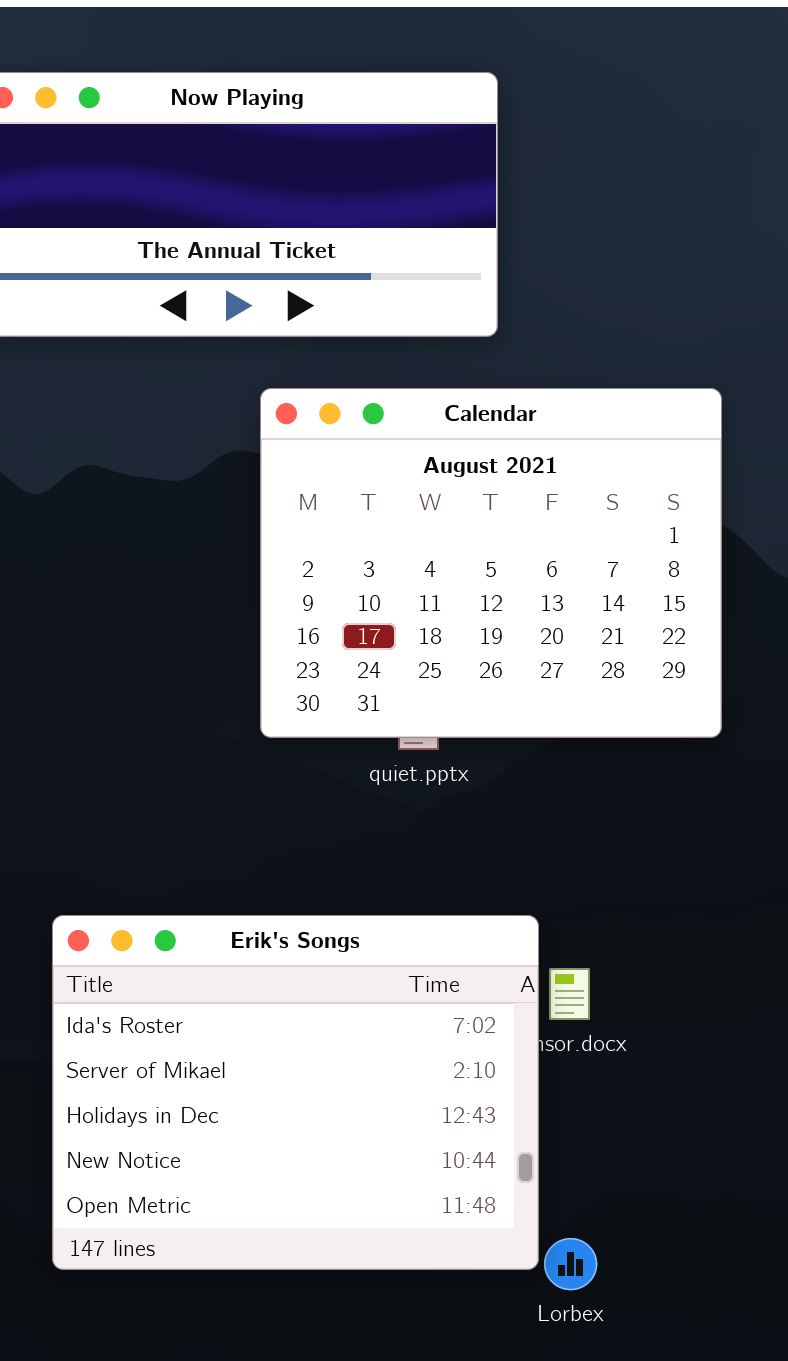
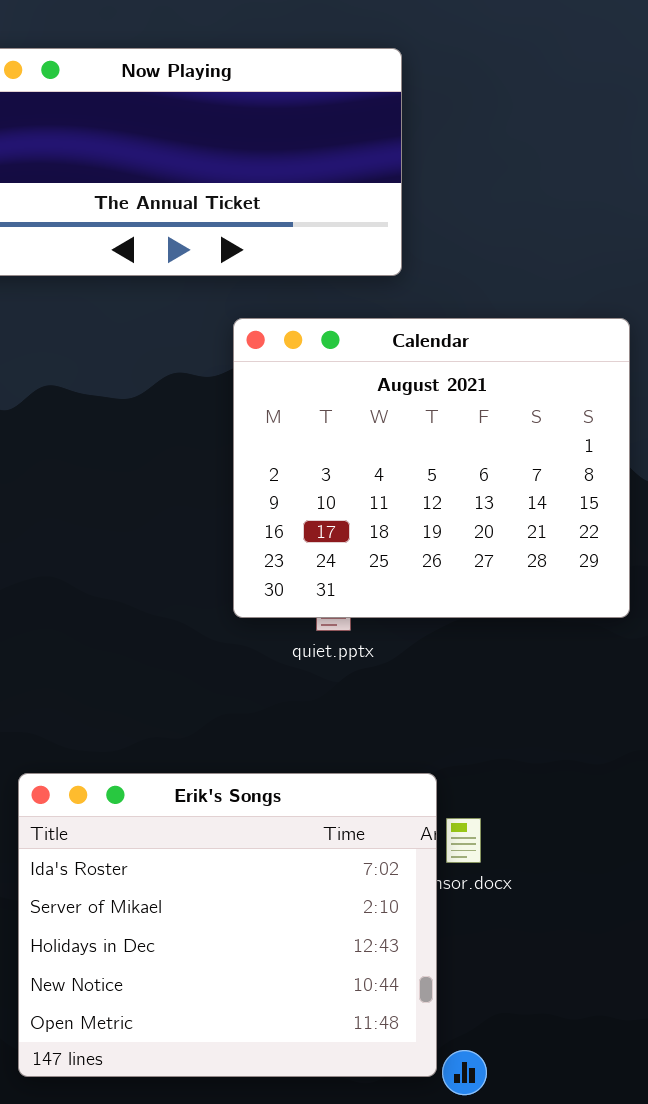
Calendar: [260,388,722,738] -> [233,318,630,618], moved

